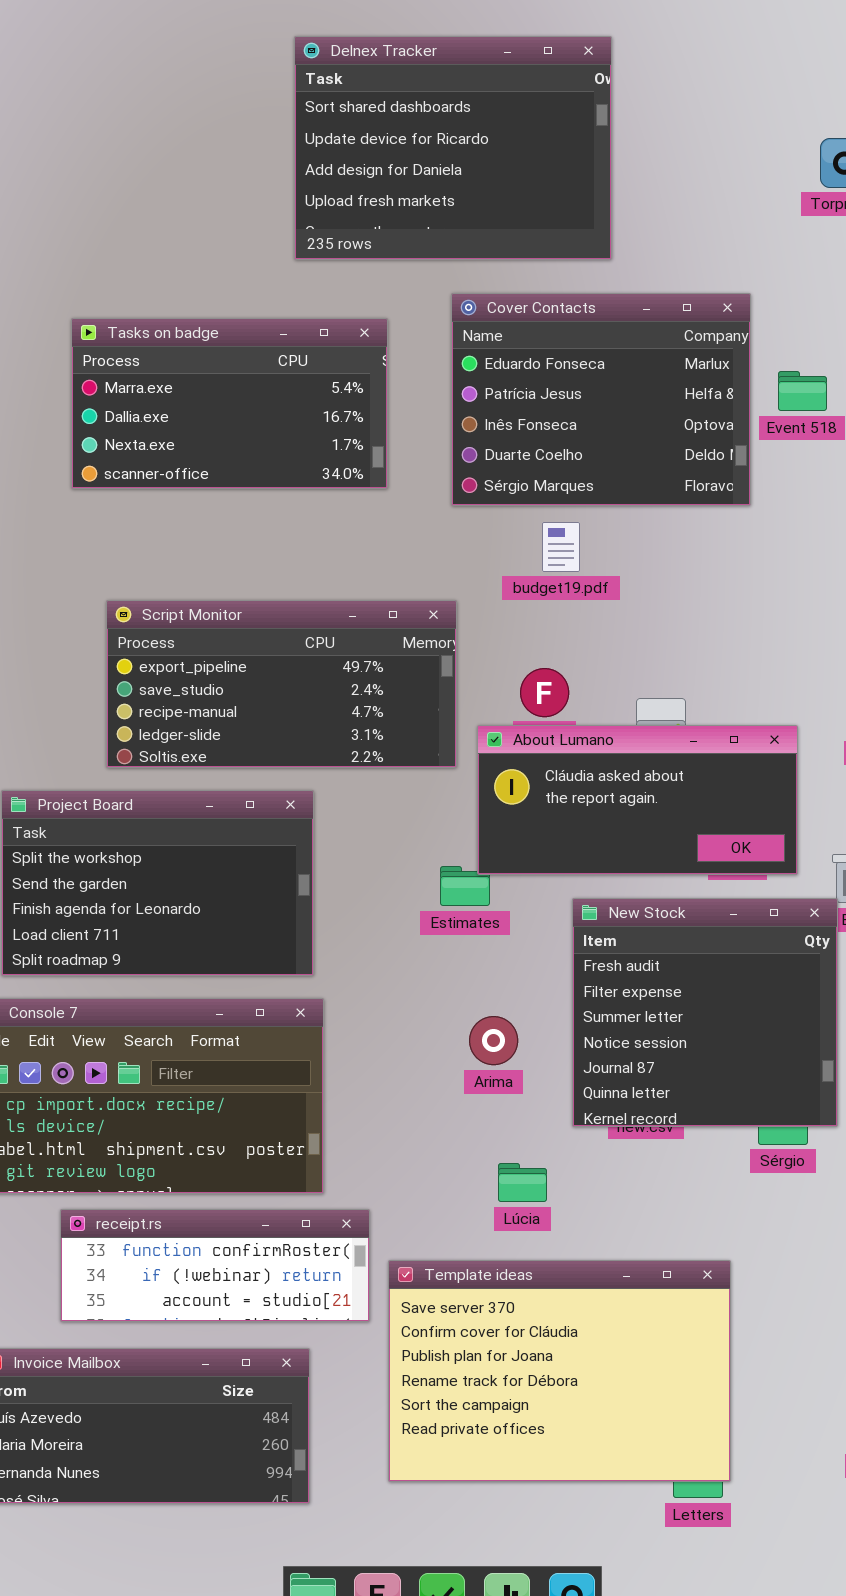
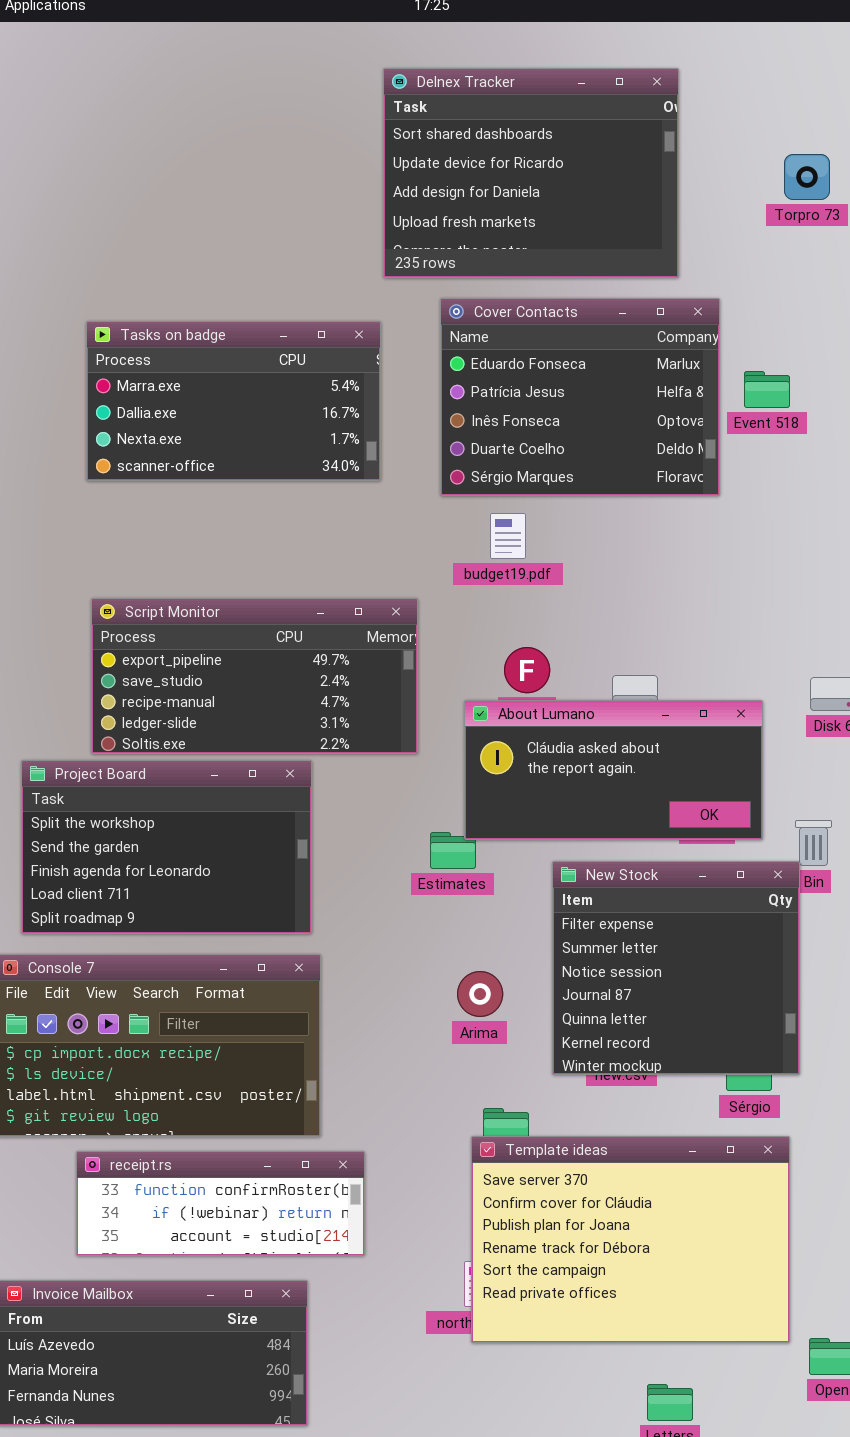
Delnex Tracker: [294,36,612,260] -> [383,68,679,278], moved
budget19.pdf: [542,522,580,572] -> [490,513,526,559], moved
Script Monitor: [106,600,457,768] -> [91,598,418,754], moved
New Stock: [572,898,838,1127] -> [552,861,800,1075], scrolled down 1 row
Template ideas: [388,1260,731,1482] -> [471,1136,790,1343], moved

